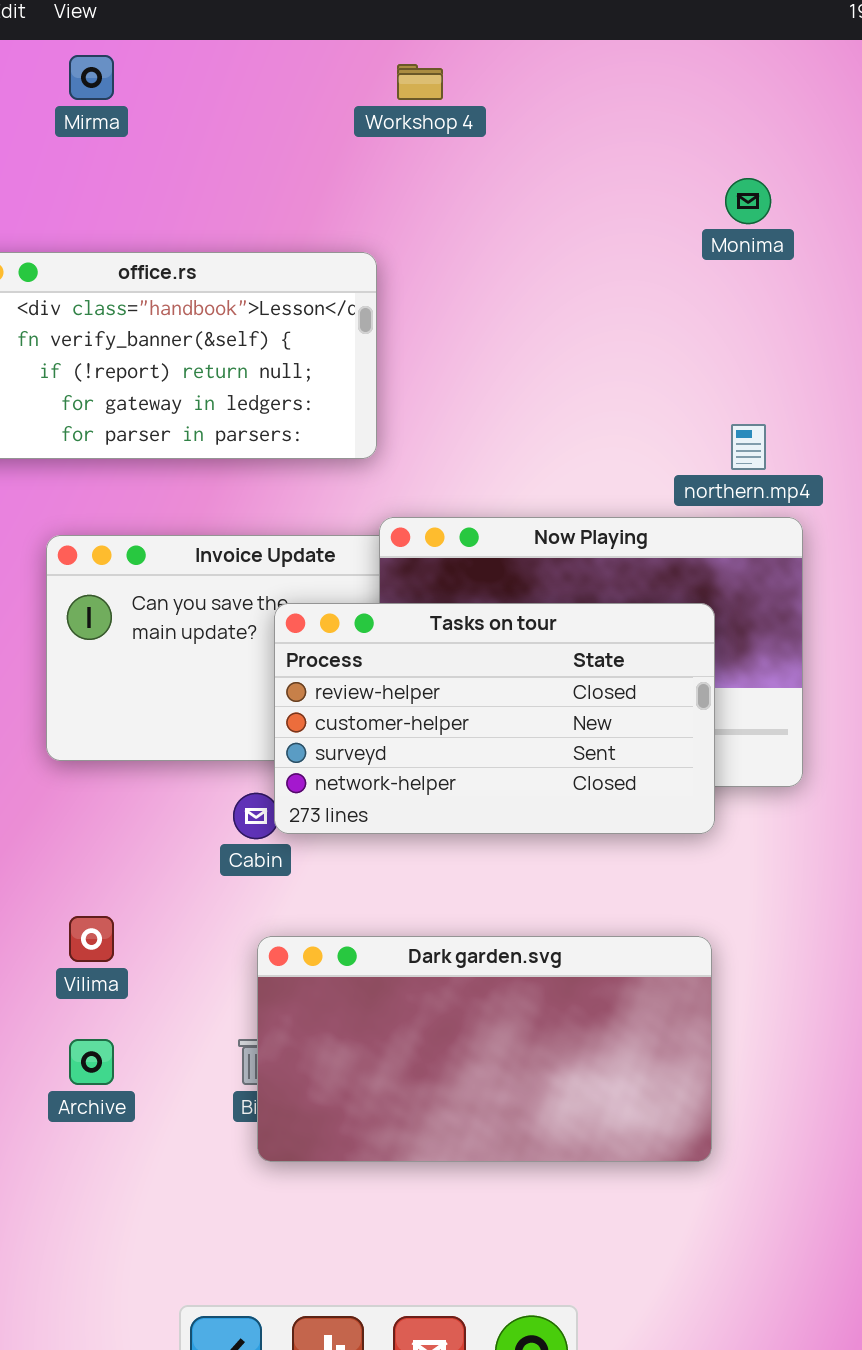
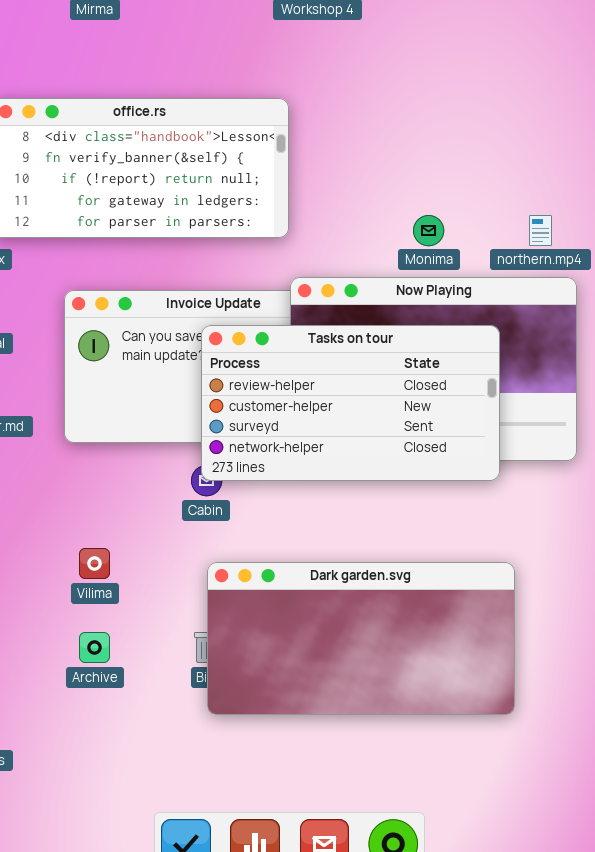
Monima: [725,178,771,224] -> [413,215,444,246], moved
Tasks on tour: [274,603,715,834] -> [201,325,500,481], moved

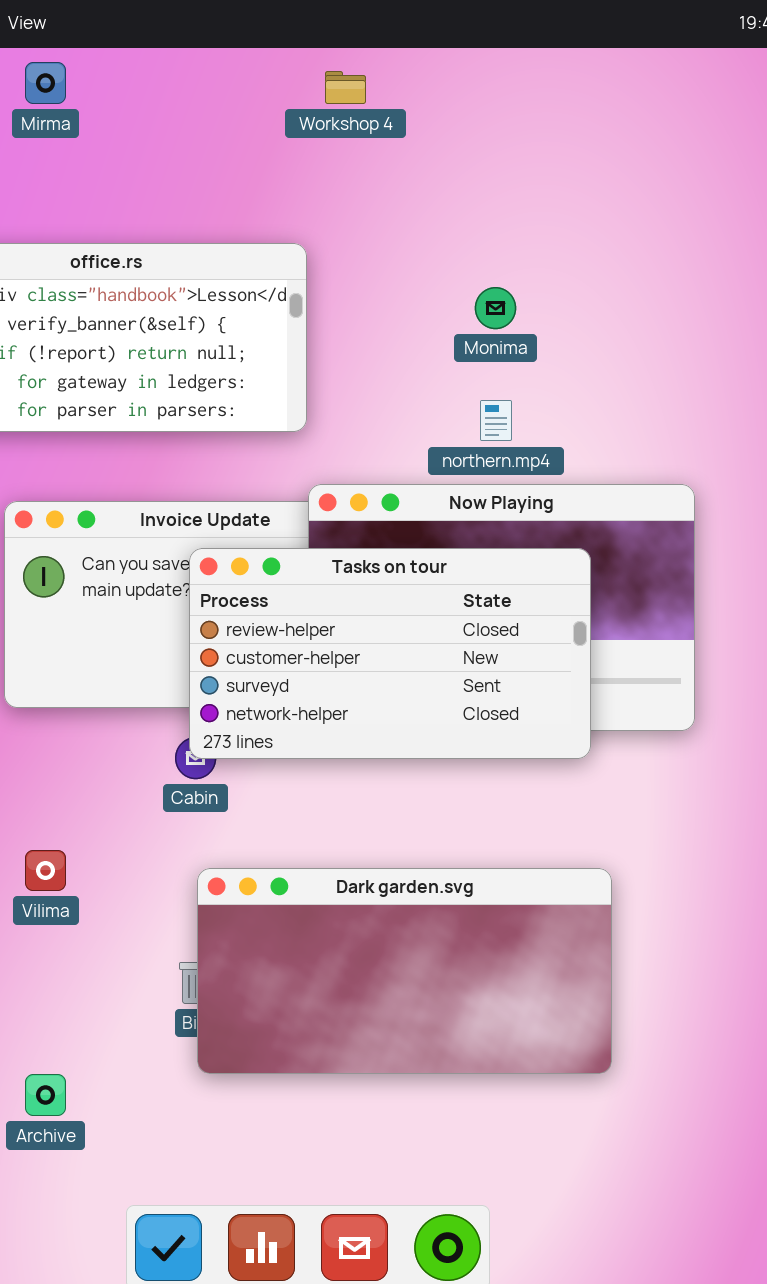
Monima: [413,215,444,246] -> [475,287,516,329], moved
northern.mp4: [529,215,552,246] -> [480,400,512,441], moved
Archive: [79,632,110,663] -> [25,1074,66,1116], moved

